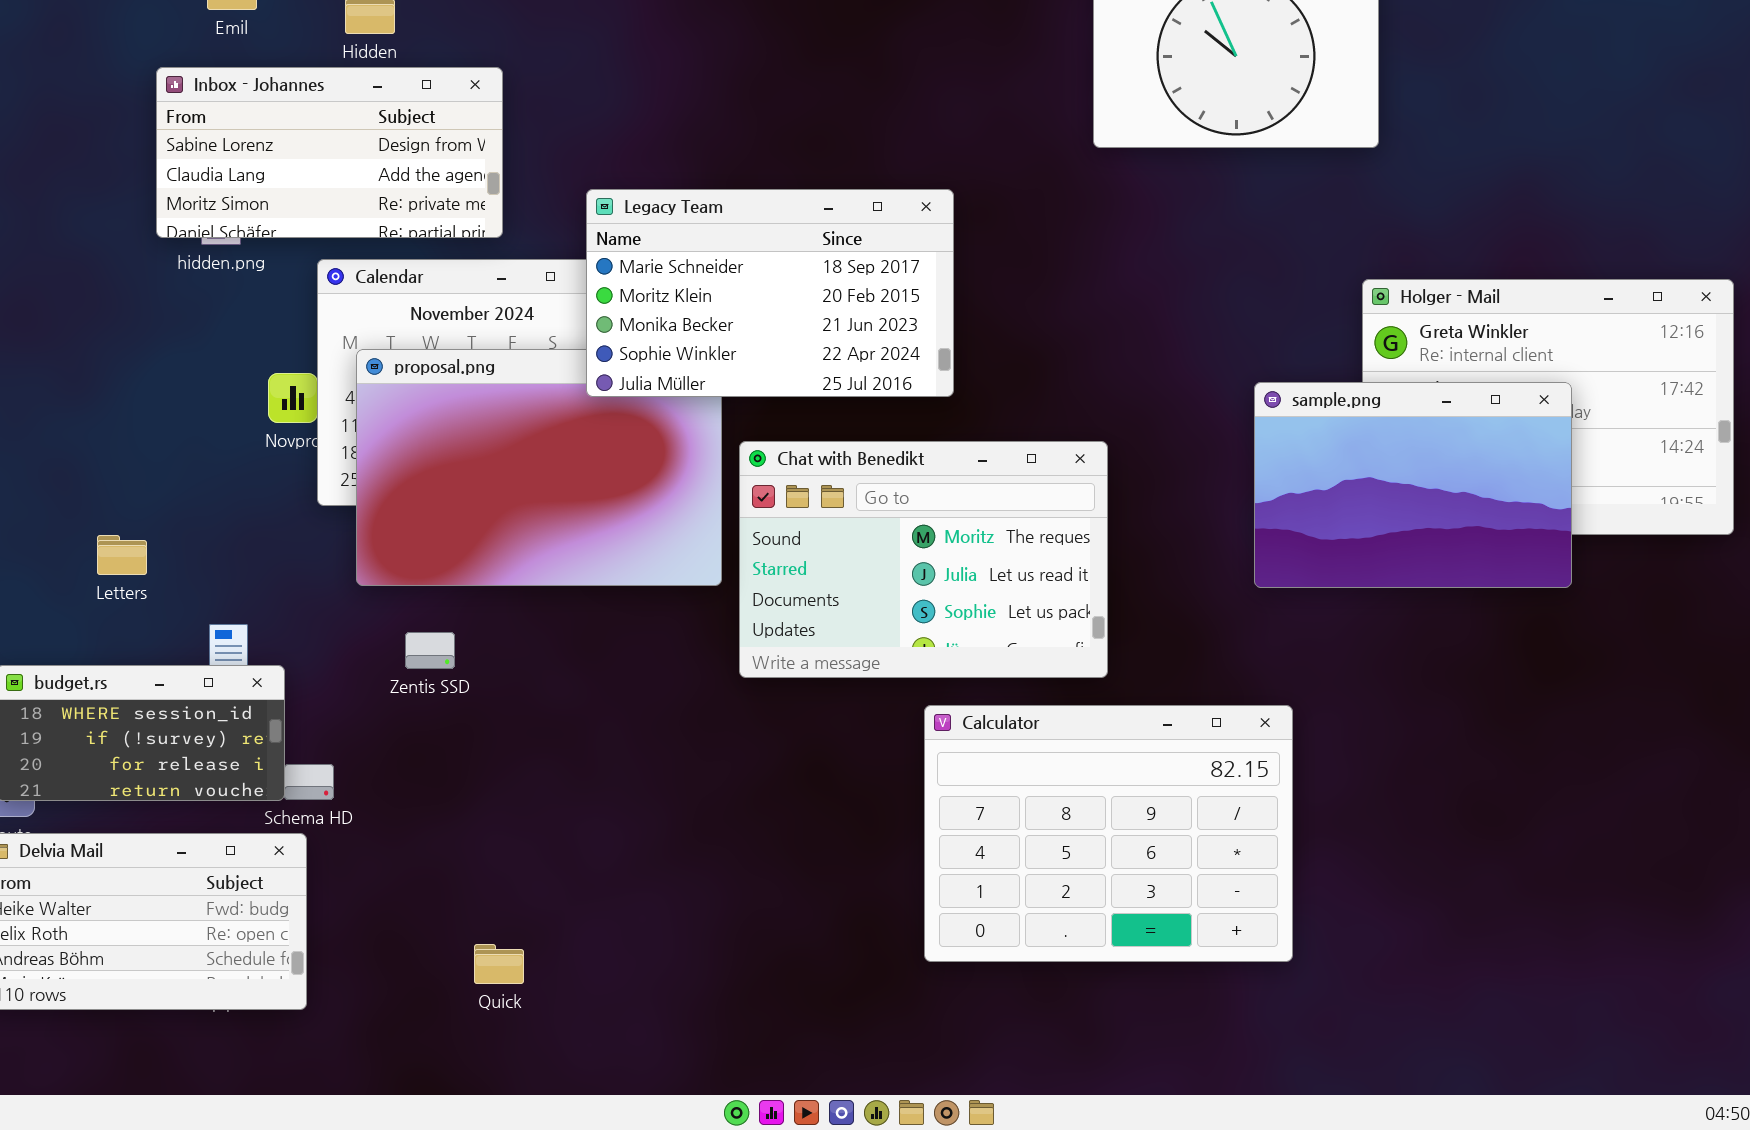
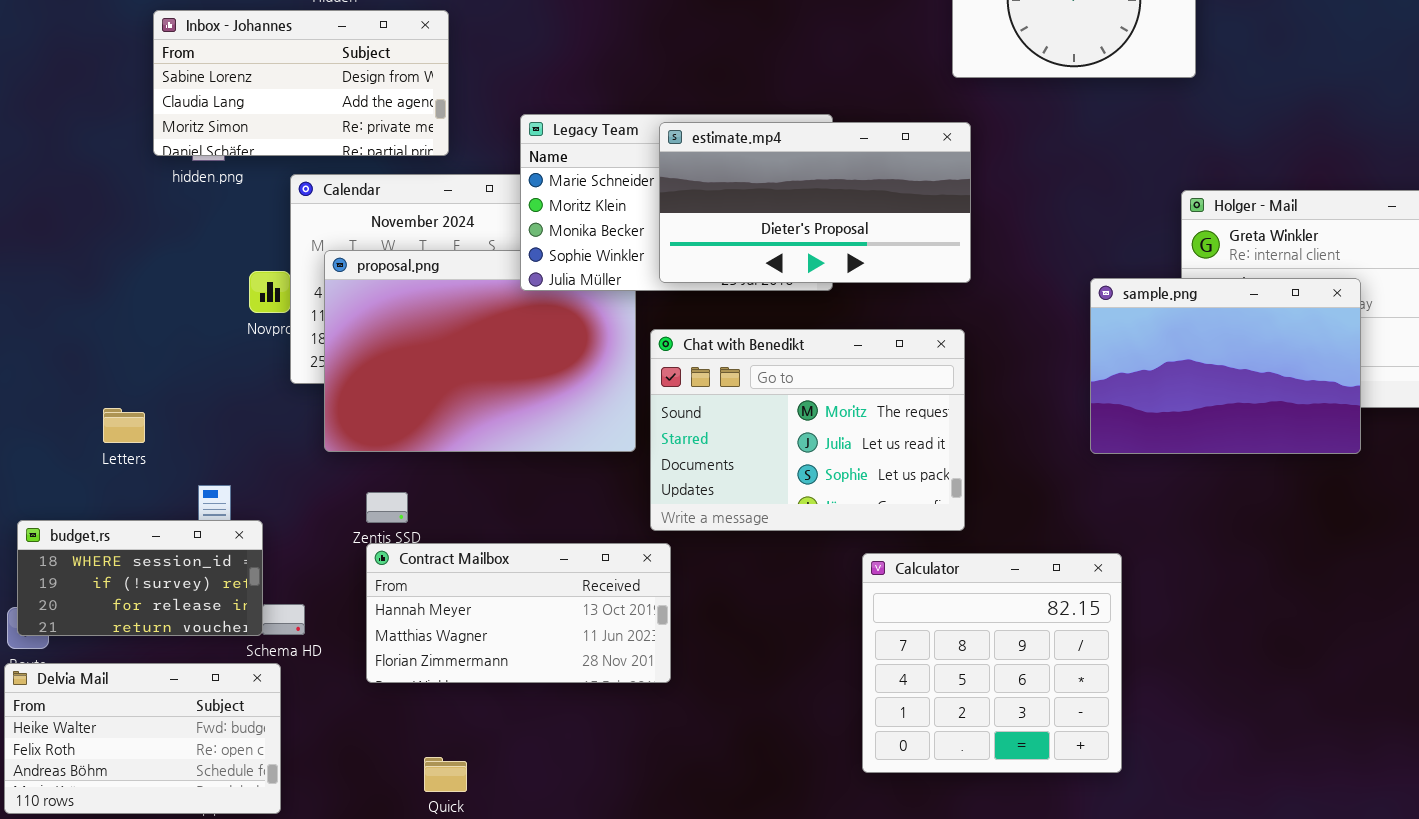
estimate.mp4: none -> [659,122,971,283], opened
Contract Mailbox: none -> [366,543,671,683], opened
Calculator: [924,705,1293,962] -> [862,553,1122,773], resized

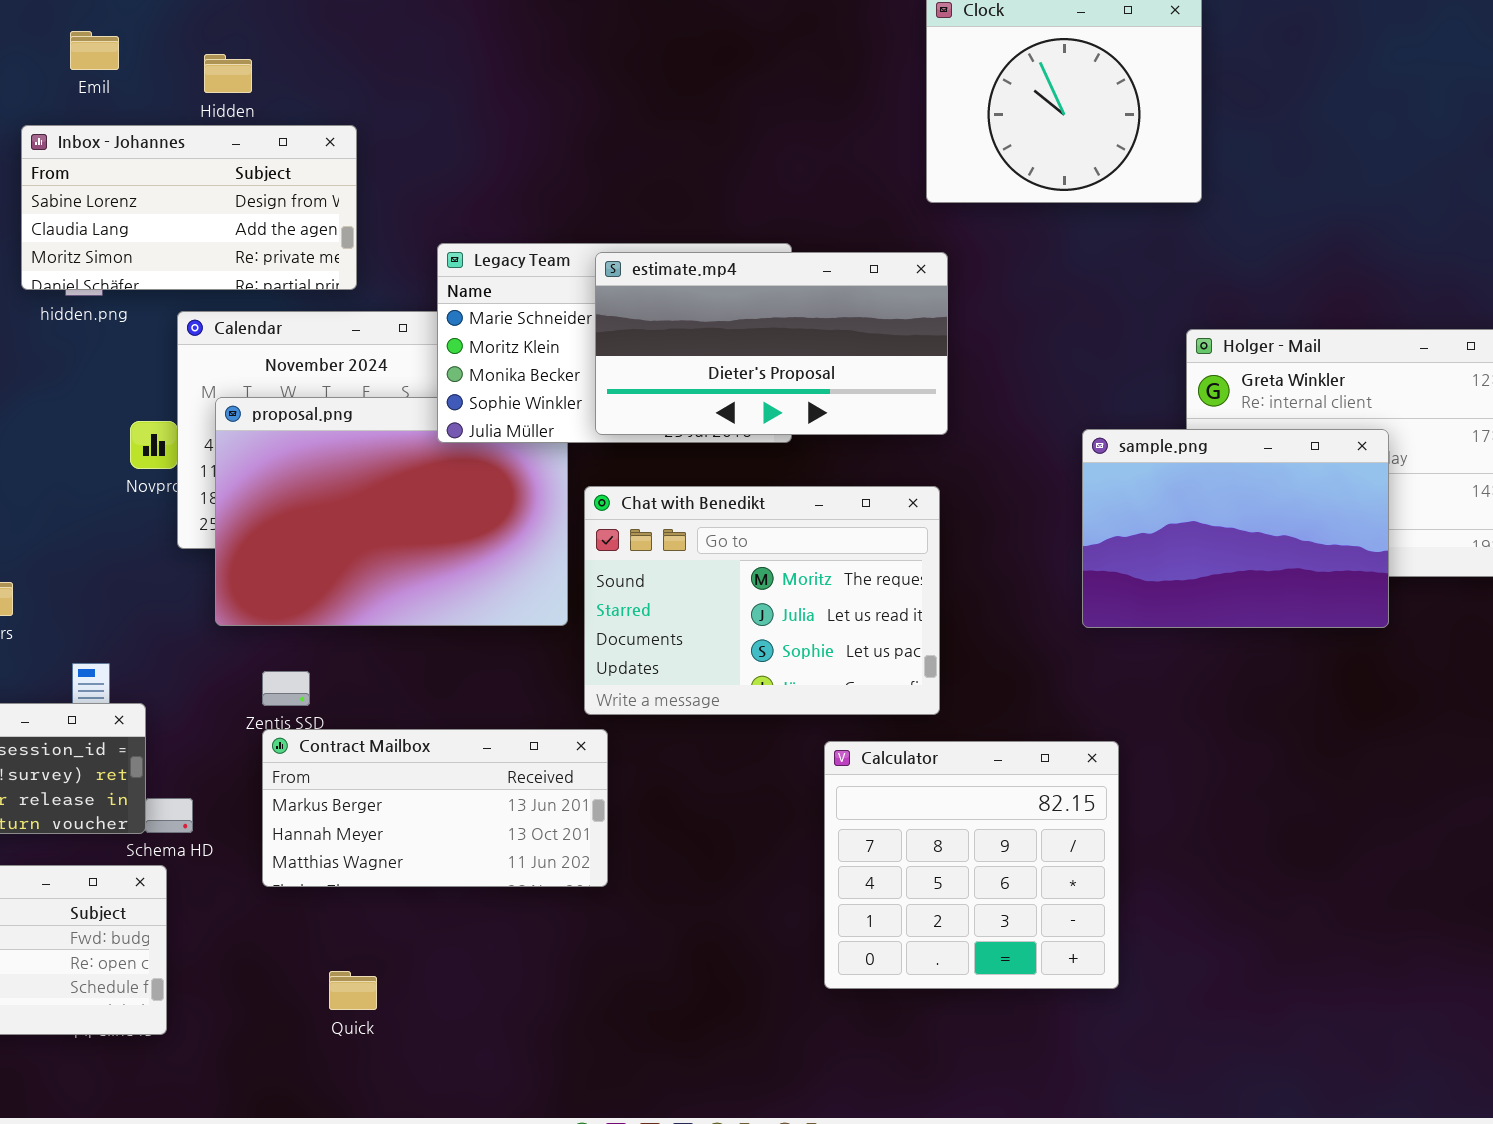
Contract Mailbox: [366,543,671,683] -> [262,729,608,887], scrolled up 1 row

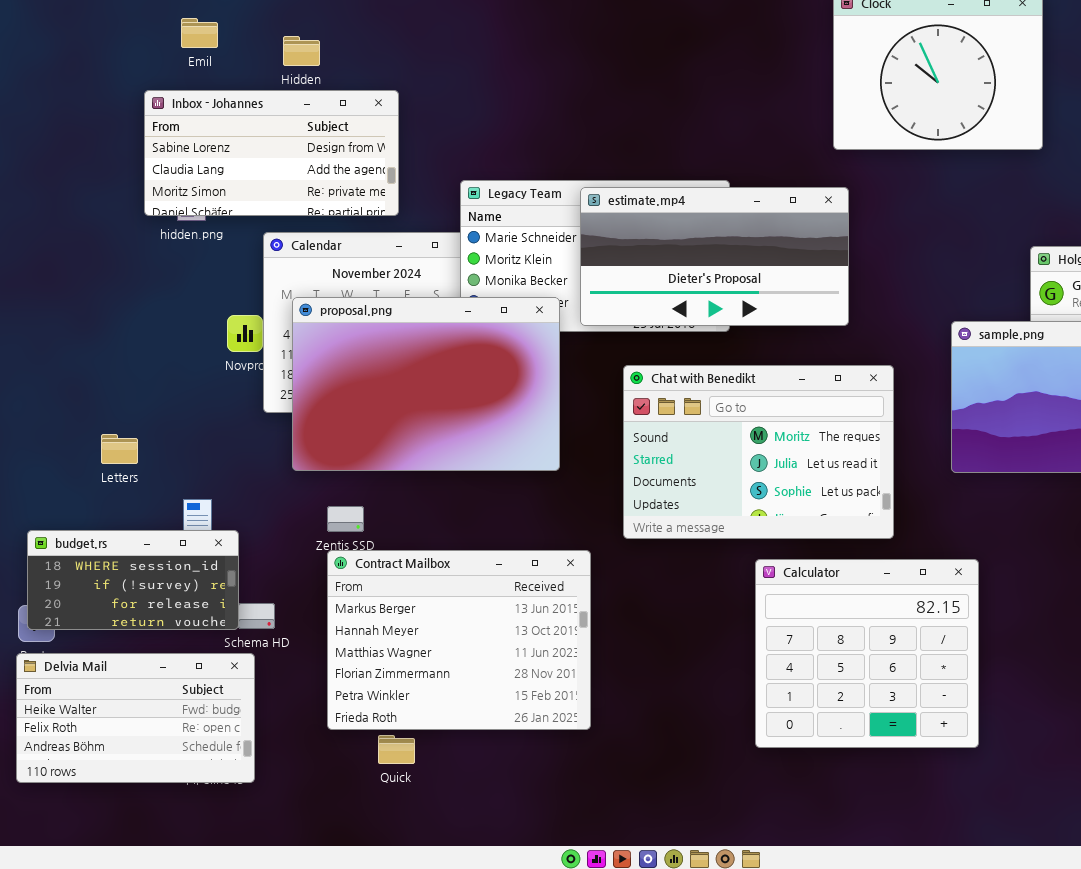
proposal.png: [215,397,568,626] -> [292,297,560,471], raised
Chat with Benedikt: [584,486,940,715] -> [623,365,894,539], moved
Contract Mailbox: [262,729,608,887] -> [327,550,591,730], resized

